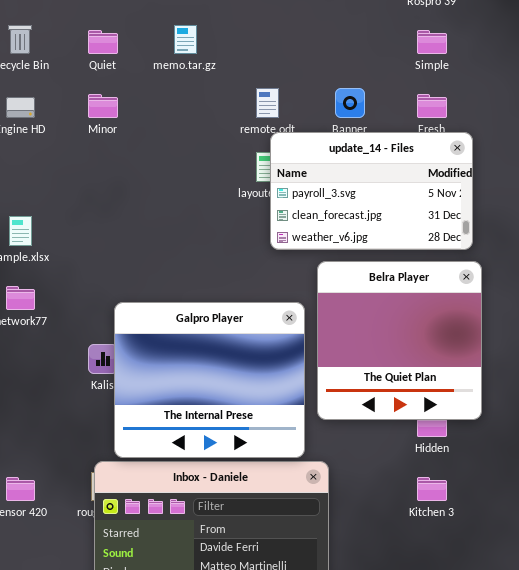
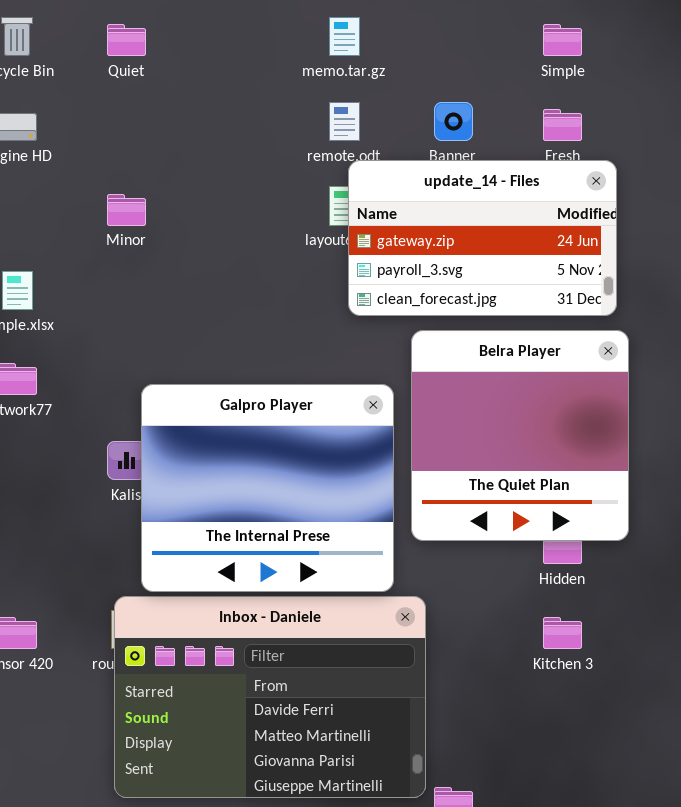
memo.tar.gz: [174,25,197,54] -> [329,17,360,56], moved
Minor: [88,94,118,118] -> [107,194,146,226], moved
update_14 - Files: [270,132,473,250] -> [348,160,617,316], scrolled up 1 row

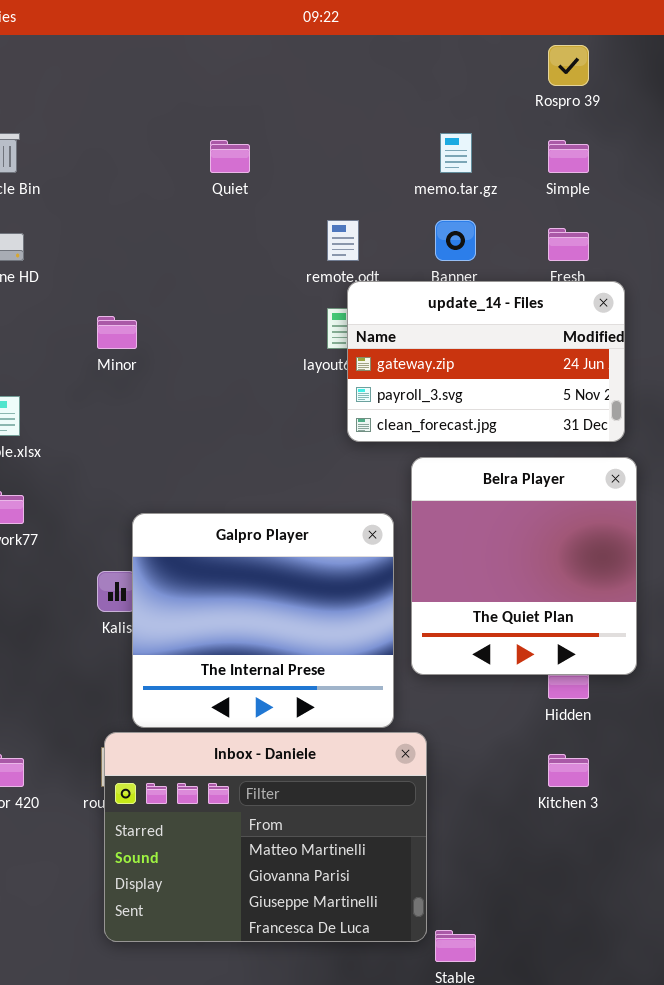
memo.tar.gz: [329,17,360,56] -> [440,133,472,173], moved
Quiet: [107,24,146,56] -> [210,140,250,173], moved
Inbox - Daniele: [114,596,426,798] -> [104,732,427,942], scrolled down 1 row

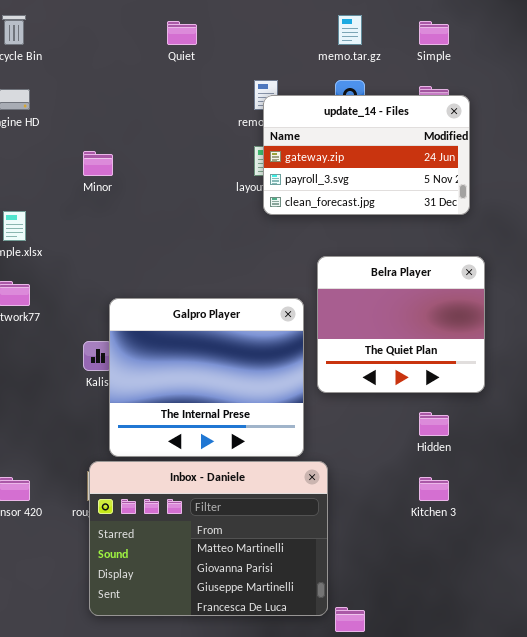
update_14 - Files: [347,281,625,442] -> [263,95,470,215], moved
Belra Player: [411,457,637,675] -> [317,256,485,393], resized

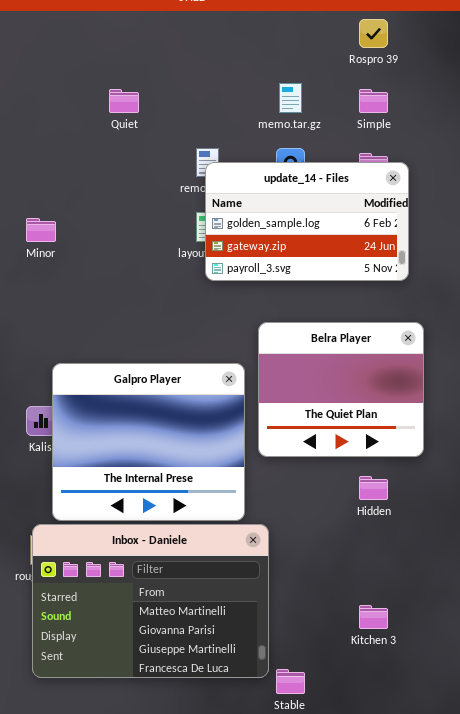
update_14 - Files: [263,95,470,215] -> [205,162,409,281], scrolled up 1 row
Kitchen 3: [419,477,449,501] -> [359,605,388,629], moved

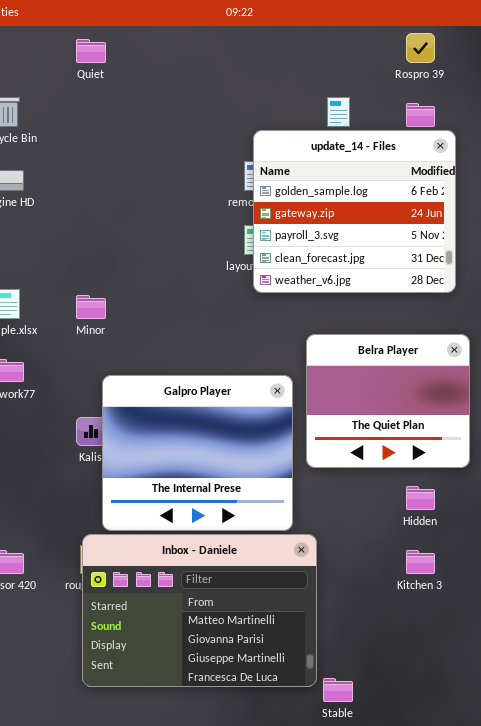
Quiet: [109,89,139,113] -> [76,39,106,63], moved
update_14 - Files: [205,162,409,281] -> [253,130,456,293], resized
Minor: [26,218,56,242] -> [76,295,106,319], moved
Kitchen 3: [359,605,388,629] -> [406,550,435,574], moved

